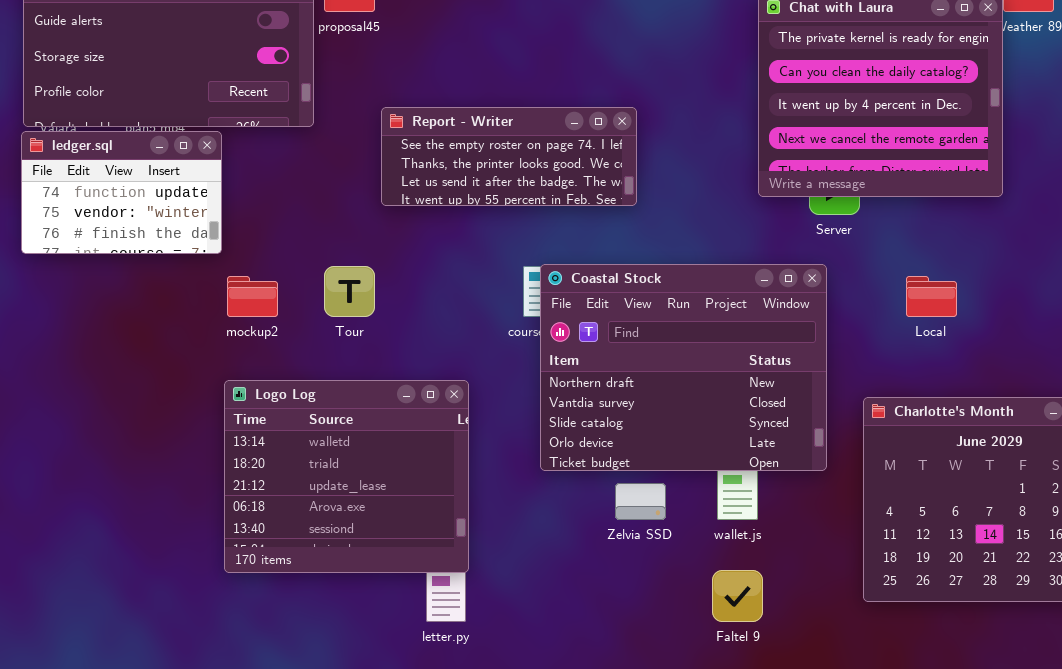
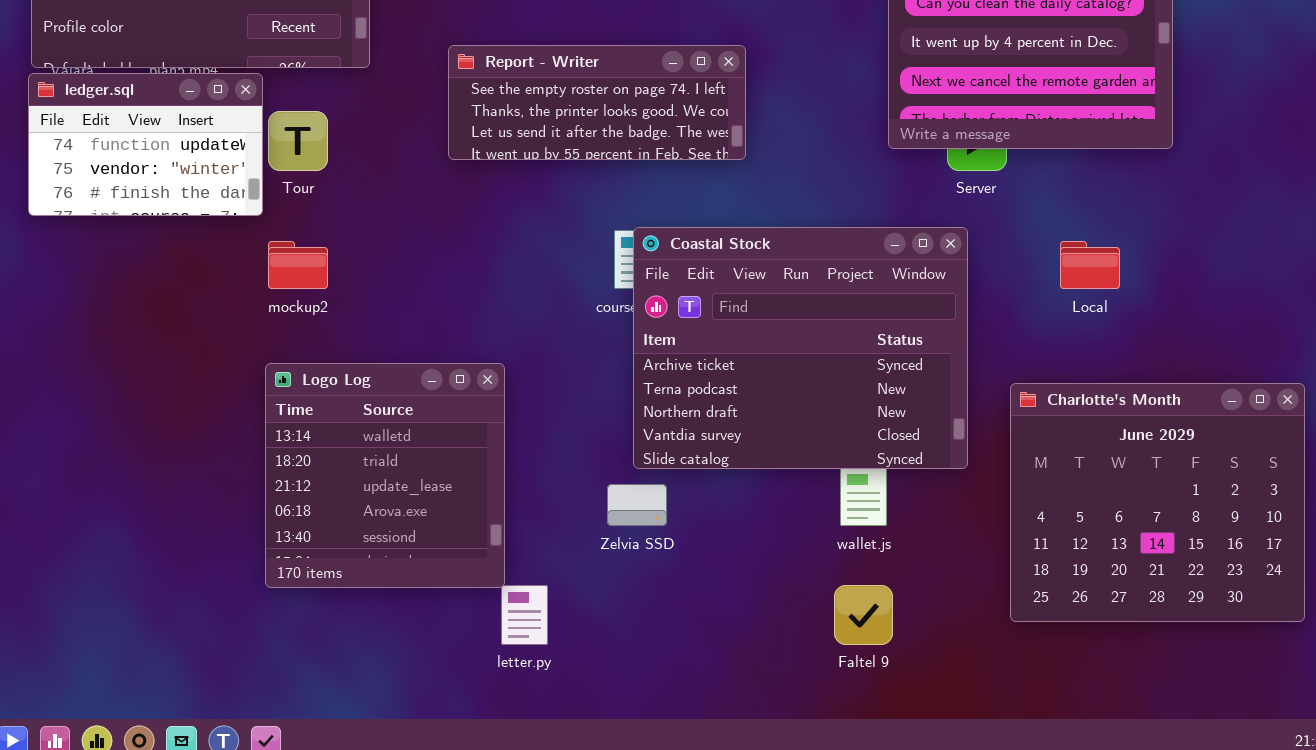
Coastal Stock: [540,264,827,471] -> [633,227,968,469], scrolled up 2 rows
Tour: [324,266,375,317] -> [268,111,328,171], moved
Logo Log: [224,380,469,573] -> [265,363,505,588], resized
Zelvia SSD: [615,483,666,520] -> [607,484,667,526], moved

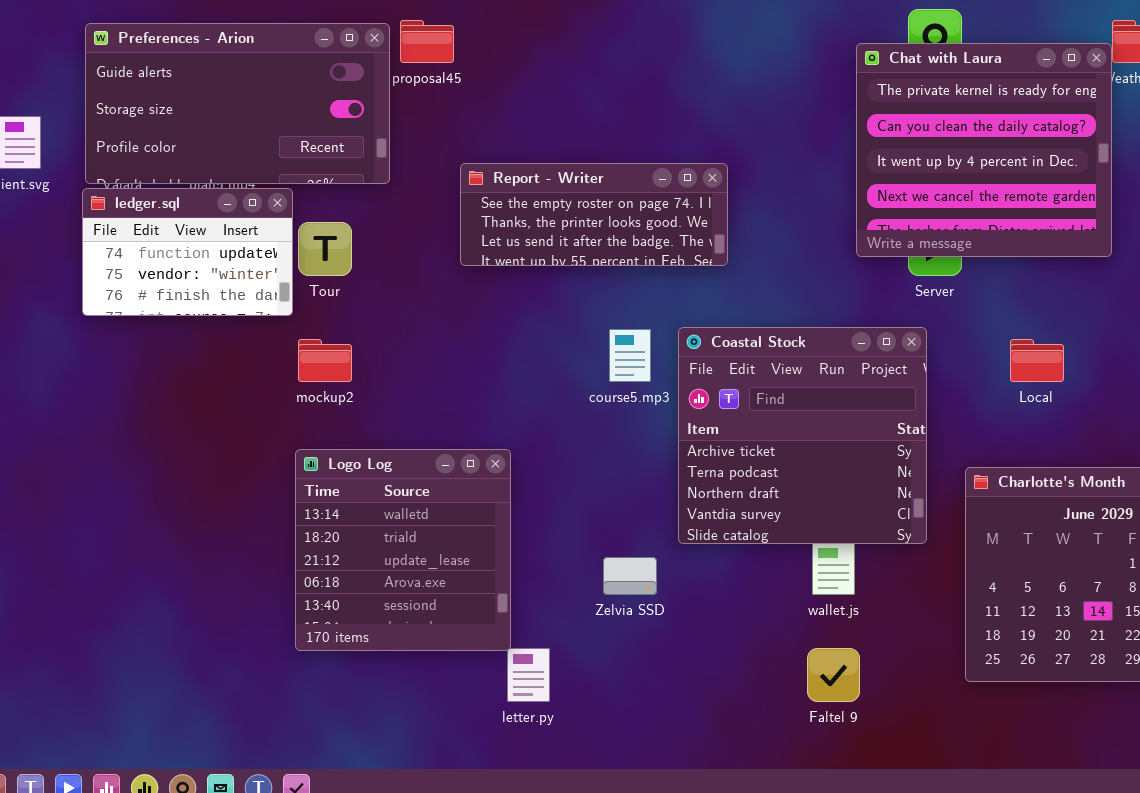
Coastal Stock: [633,227,968,469] -> [678,327,927,544], resized

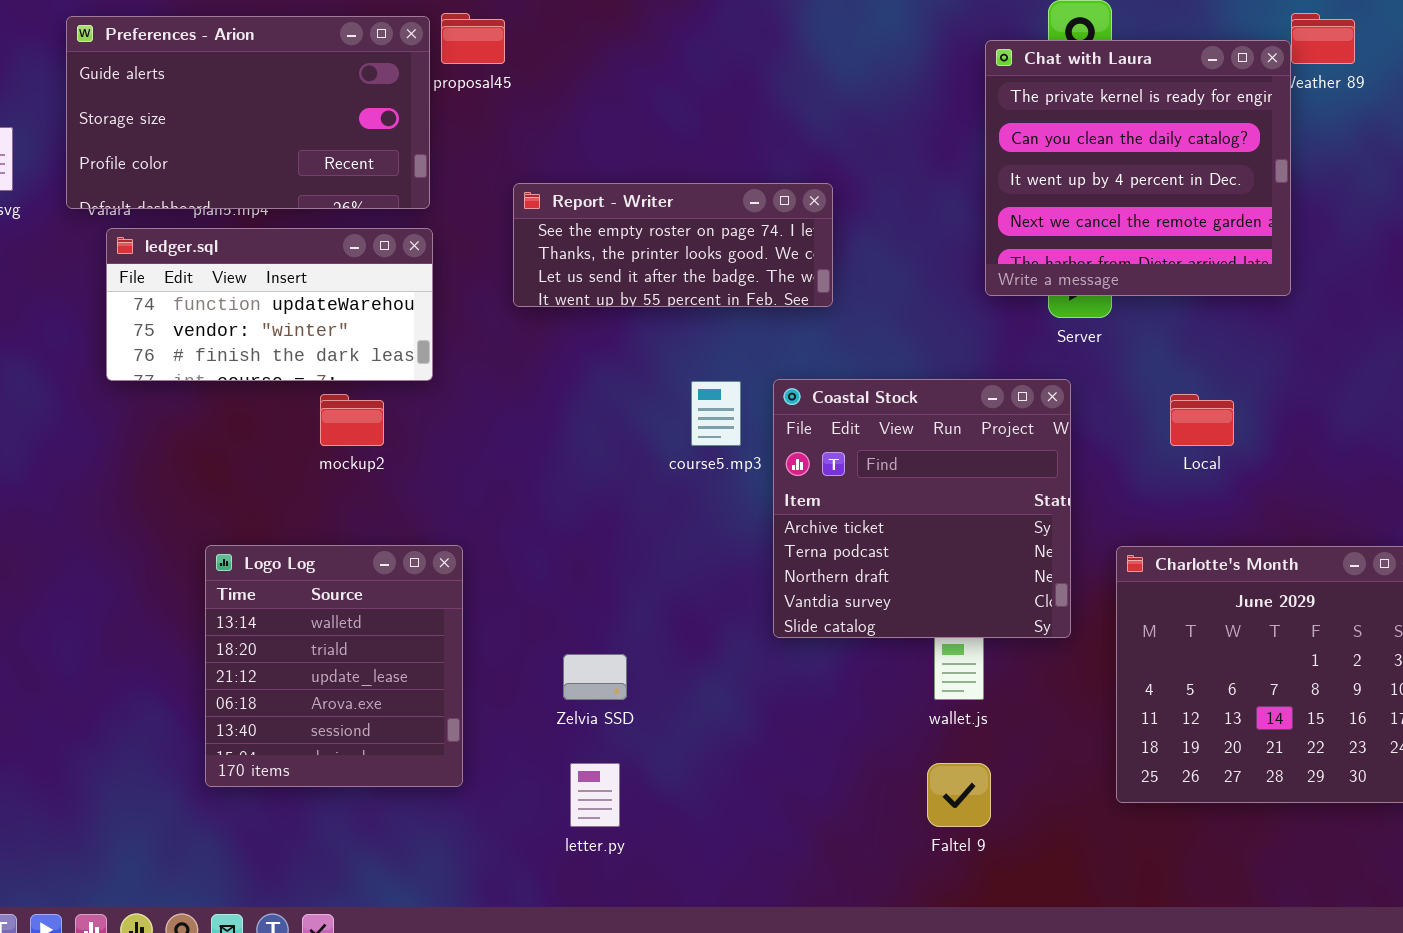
ledger.sql: [82,188,293,316] -> [106,228,433,381], moved, resized
Logo Log: [295,449,511,651] -> [205,545,463,787], moved
Zelvia SSD: [603,557,657,595] -> [563,654,627,700], moved

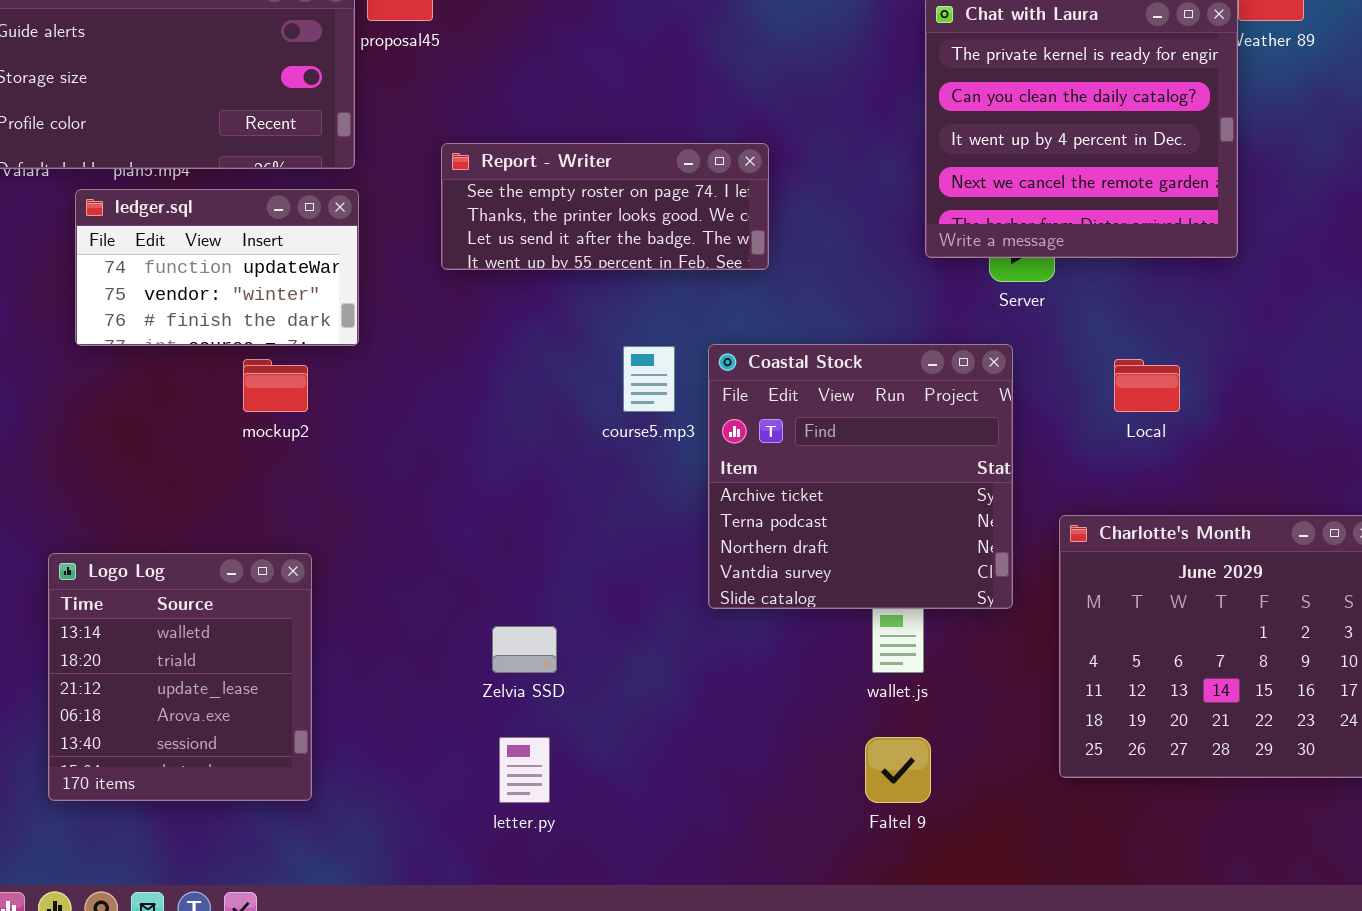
ledger.sql: [106,228,433,381] -> [75,189,359,346], resized
Logo Log: [205,545,463,787] -> [48,553,312,801], moved

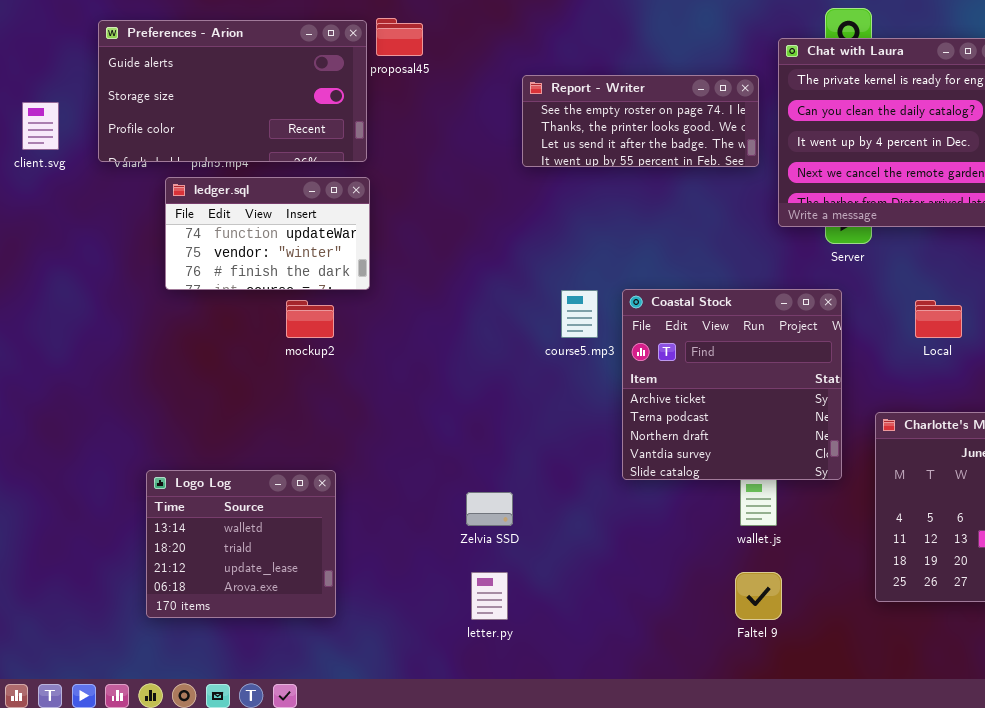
Report - Writer: [441,143,769,270] -> [522,75,759,167], moved
Logo Log: [48,553,312,801] -> [146,470,336,618], resized

